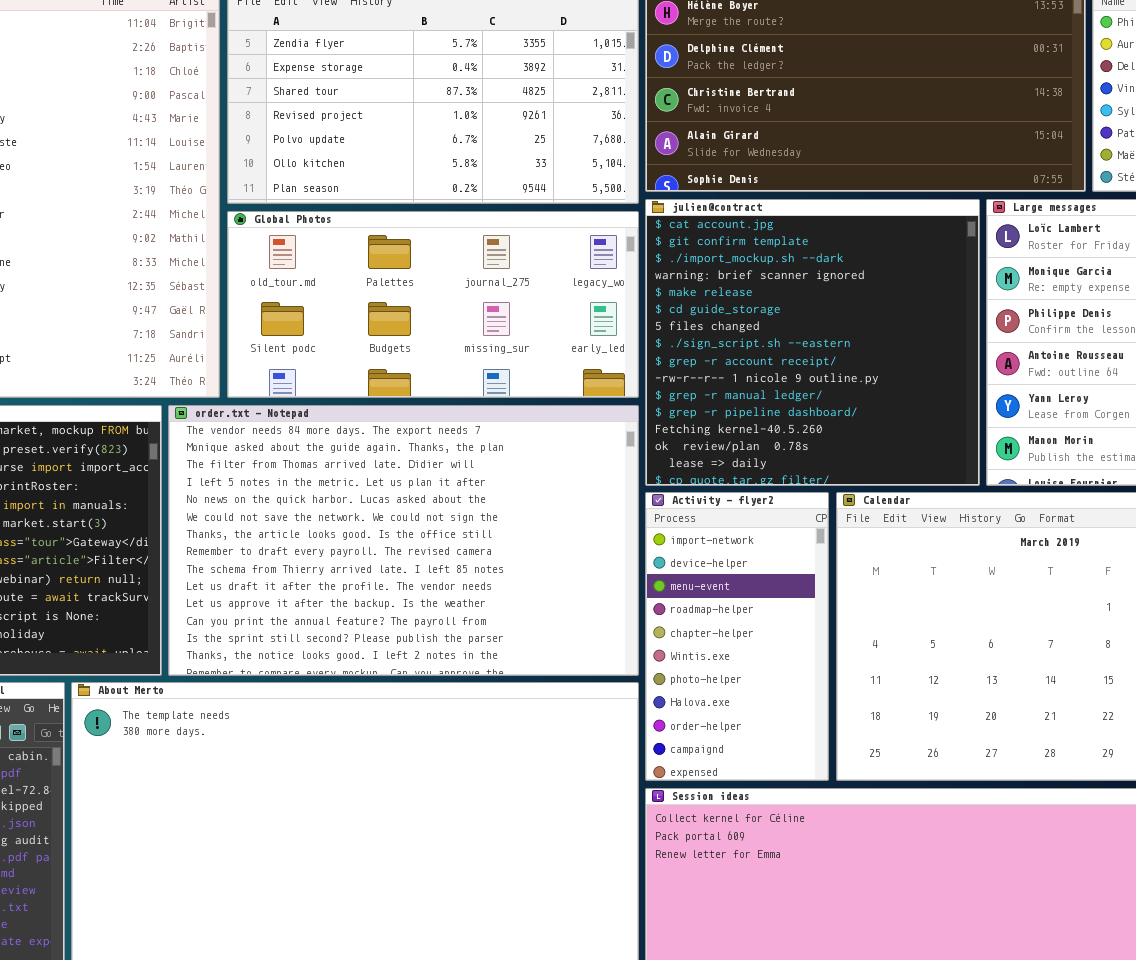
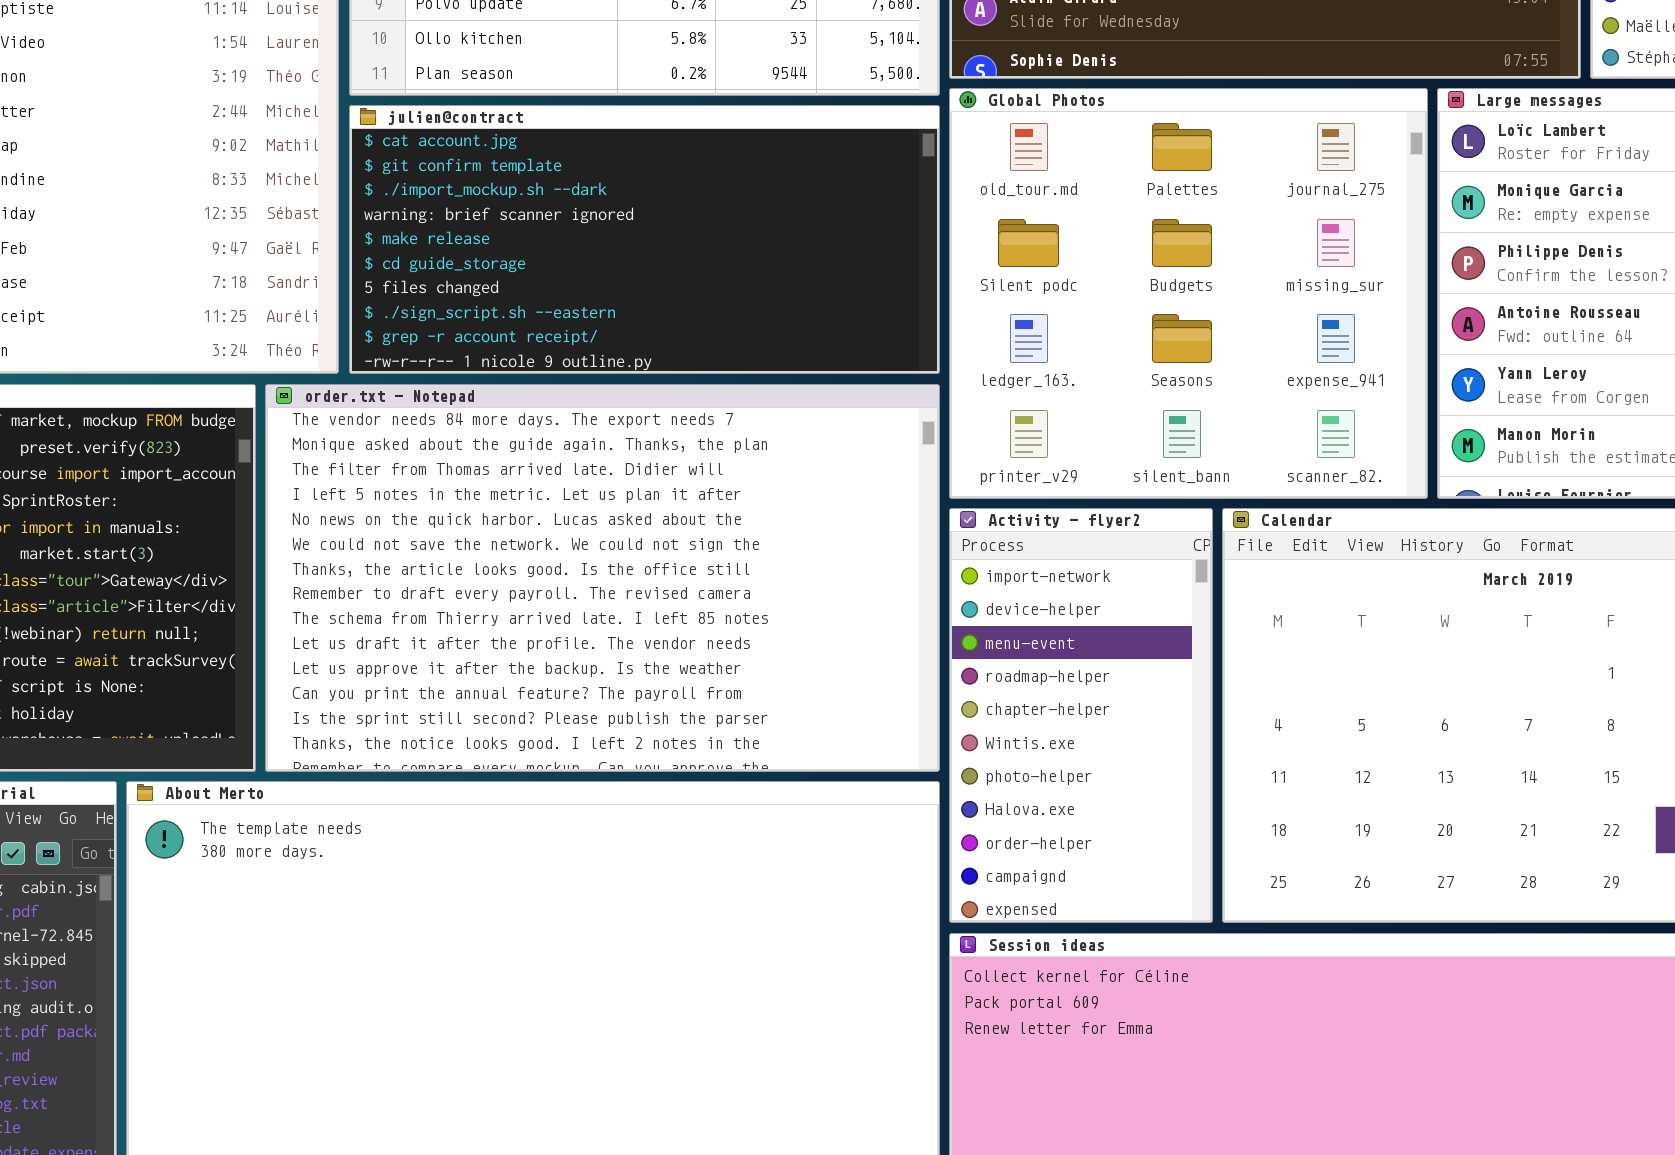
julien@contract: [645,199,980,486] -> [349,105,940,374], moved, resized
Global Photos: [227,211,639,398] -> [949,88,1428,499], moved, resized

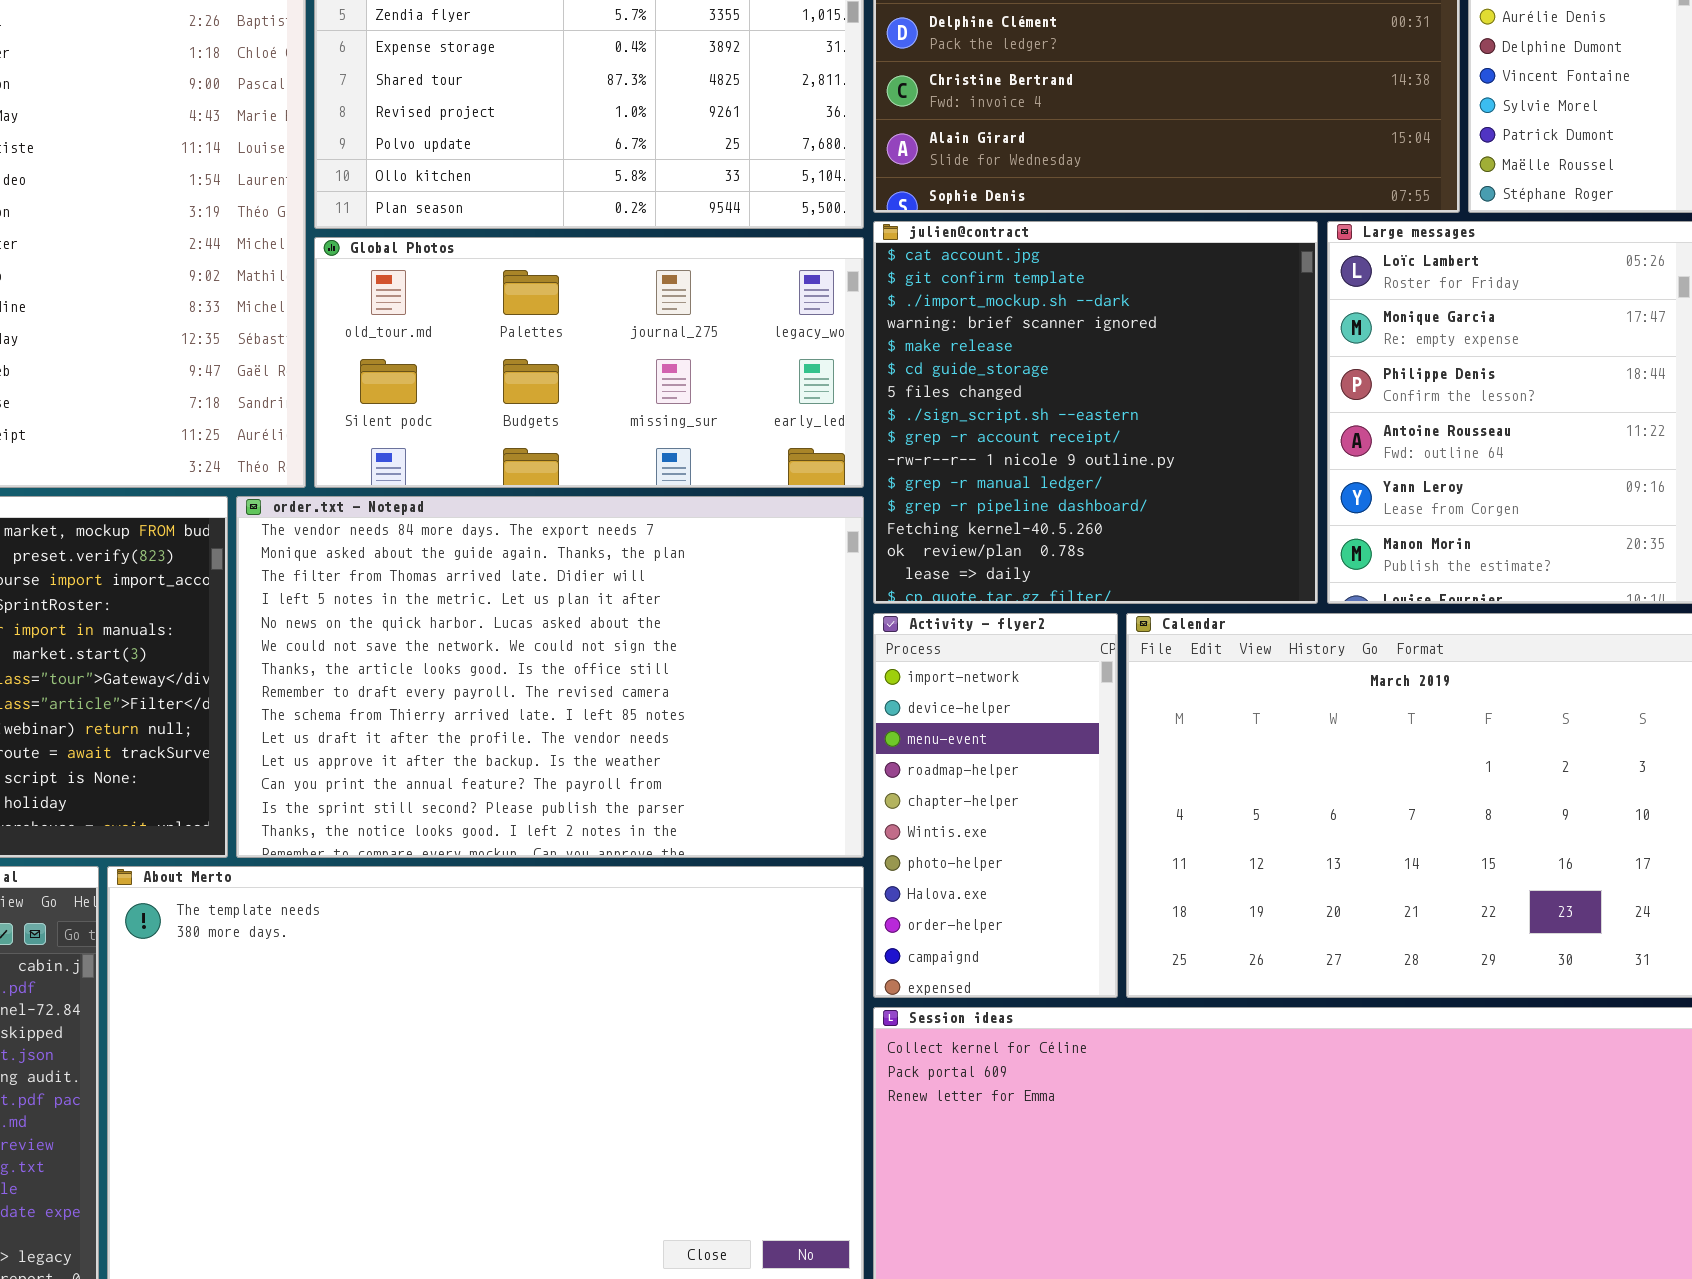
Global Photos: [949,88,1428,499] -> [314,237,864,488], moved, resized
julien@contract: [349,105,940,374] -> [873,221,1318,604], moved, resized

